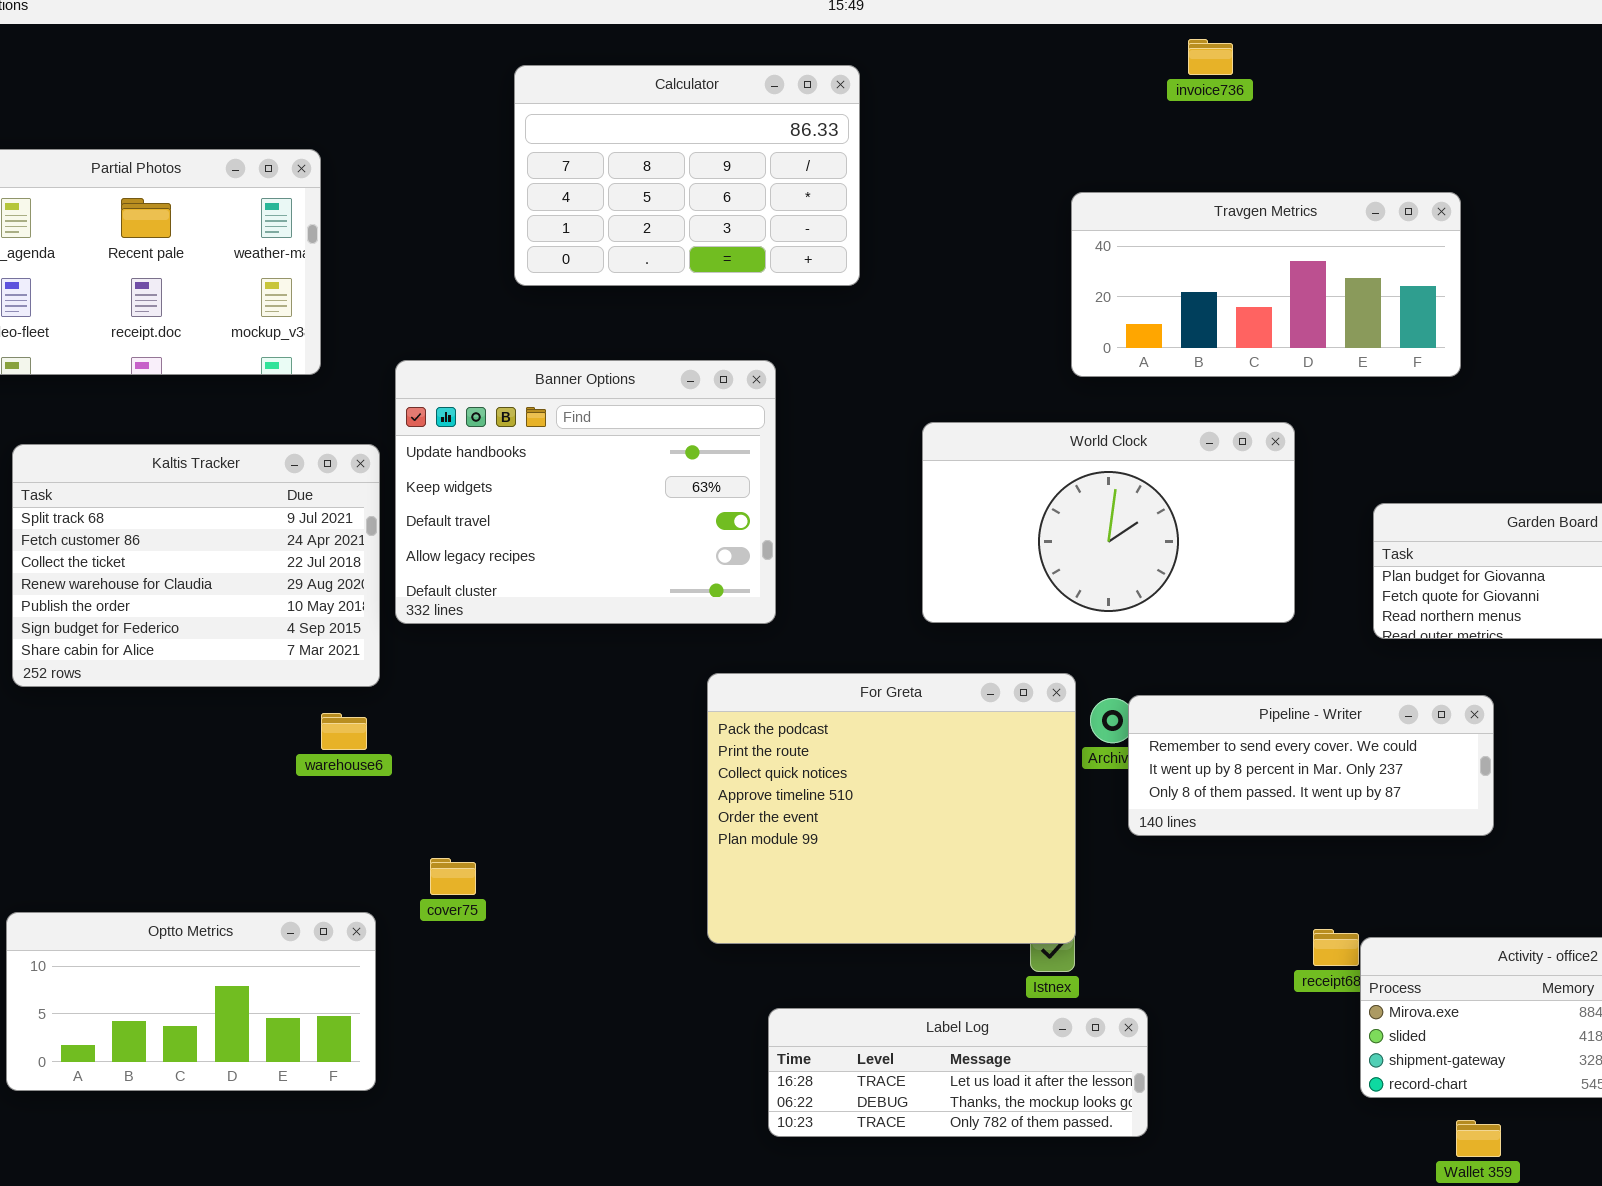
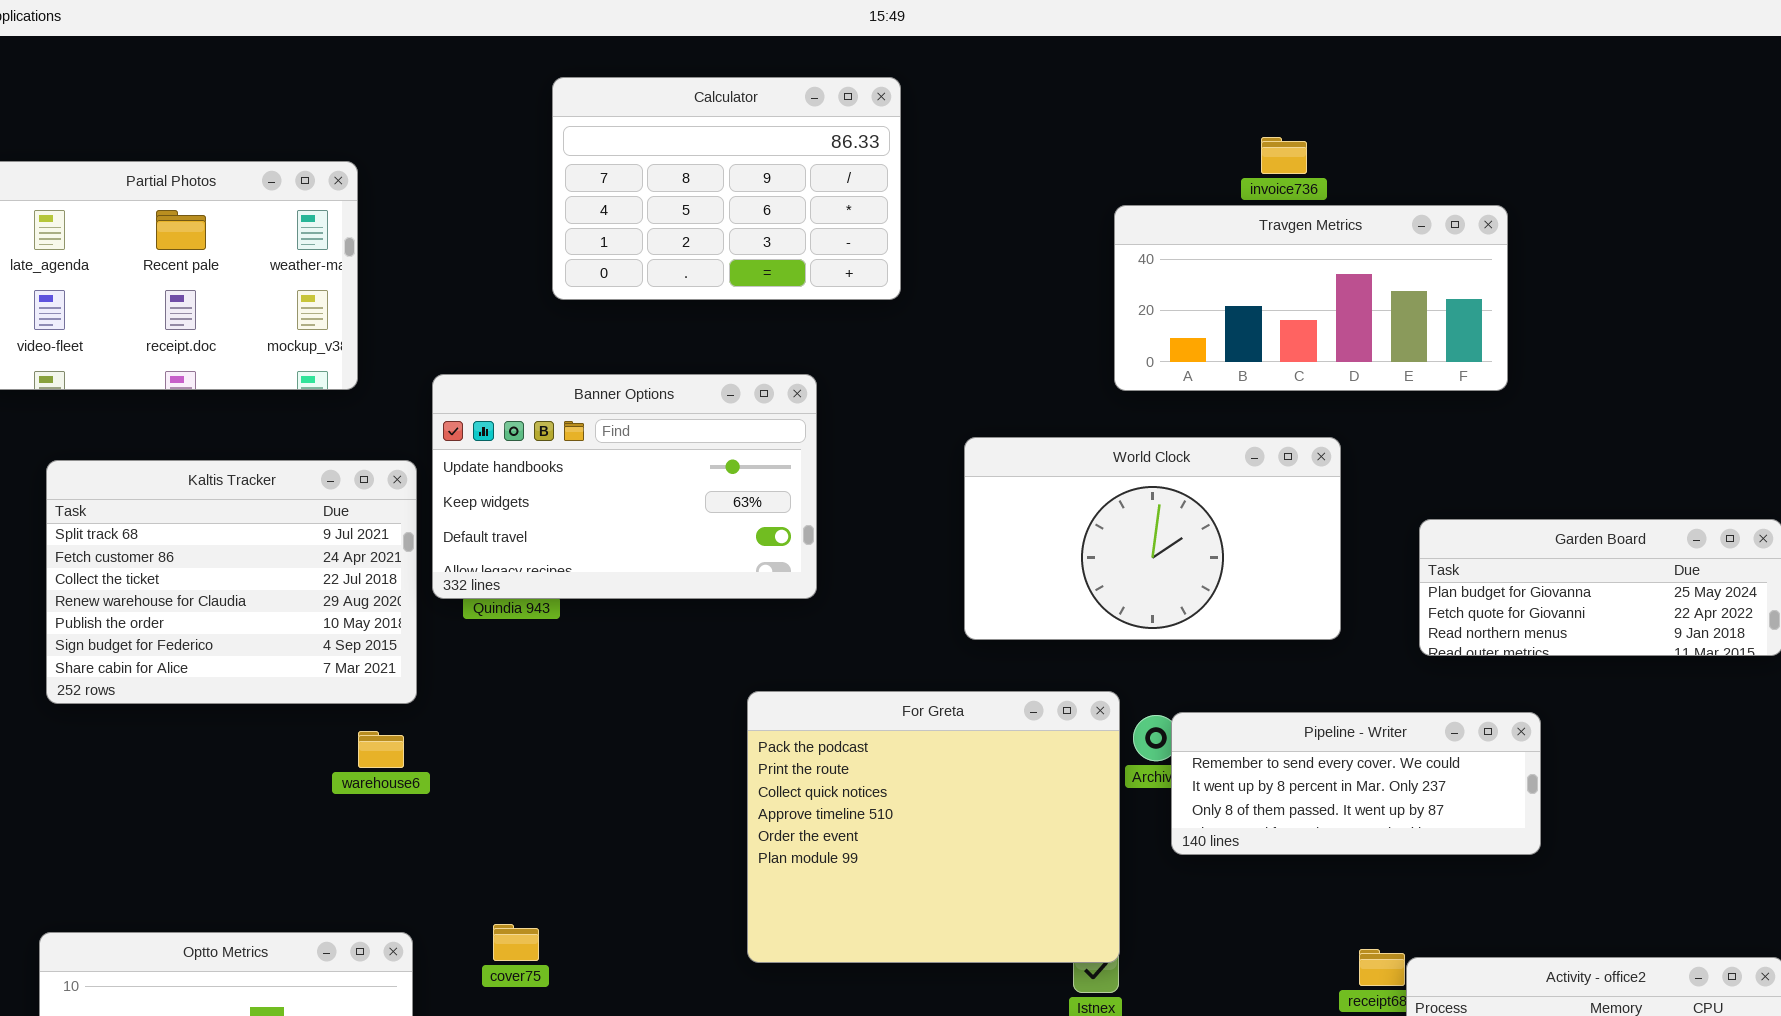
invoice736: [1188,39,1233,75] -> [1261,137,1307,174], moved
Banner Options: [395,360,776,624] -> [432,374,817,599], resized
cover75: [430,858,476,895] -> [493,924,539,961], moved

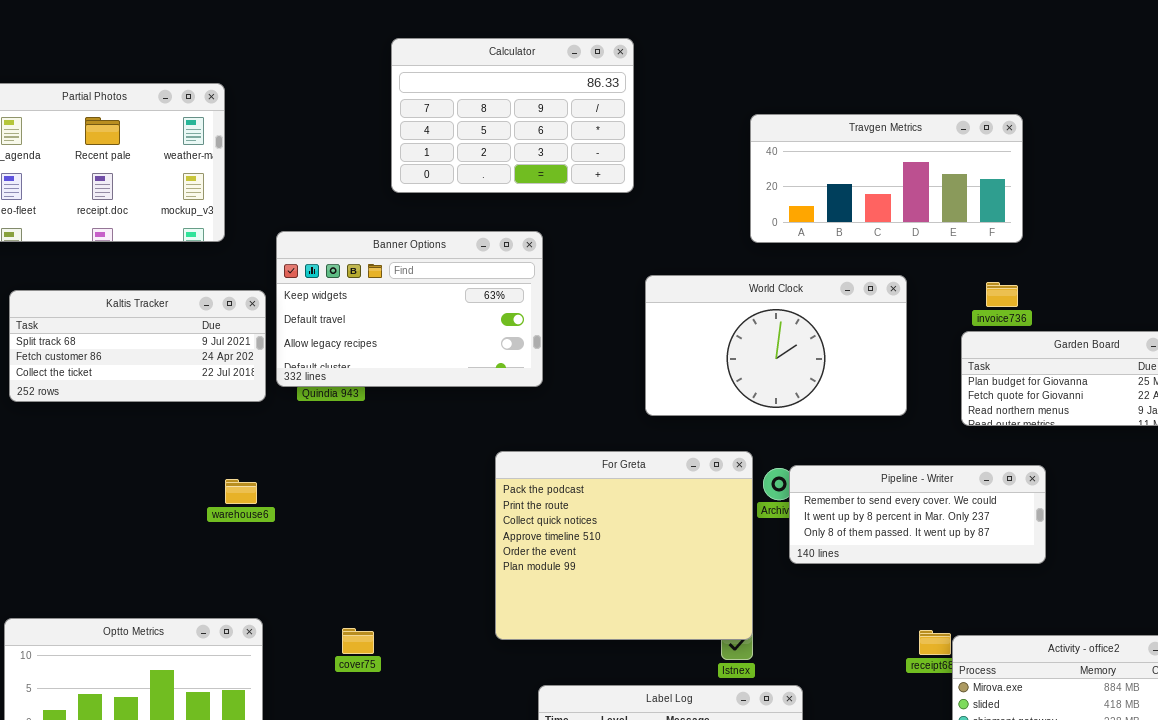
Calculator: [552,77,901,300] -> [391,38,634,193], moved
invoice736: [1261,137,1307,174] -> [986,282,1018,307], moved
Banner Options: [432,374,817,599] -> [276,231,543,387], scrolled down 1 row
Kaltis Tracker: [46,460,417,704] -> [9,290,266,402], resized
cover75: [493,924,539,961] -> [342,628,374,654], moved

